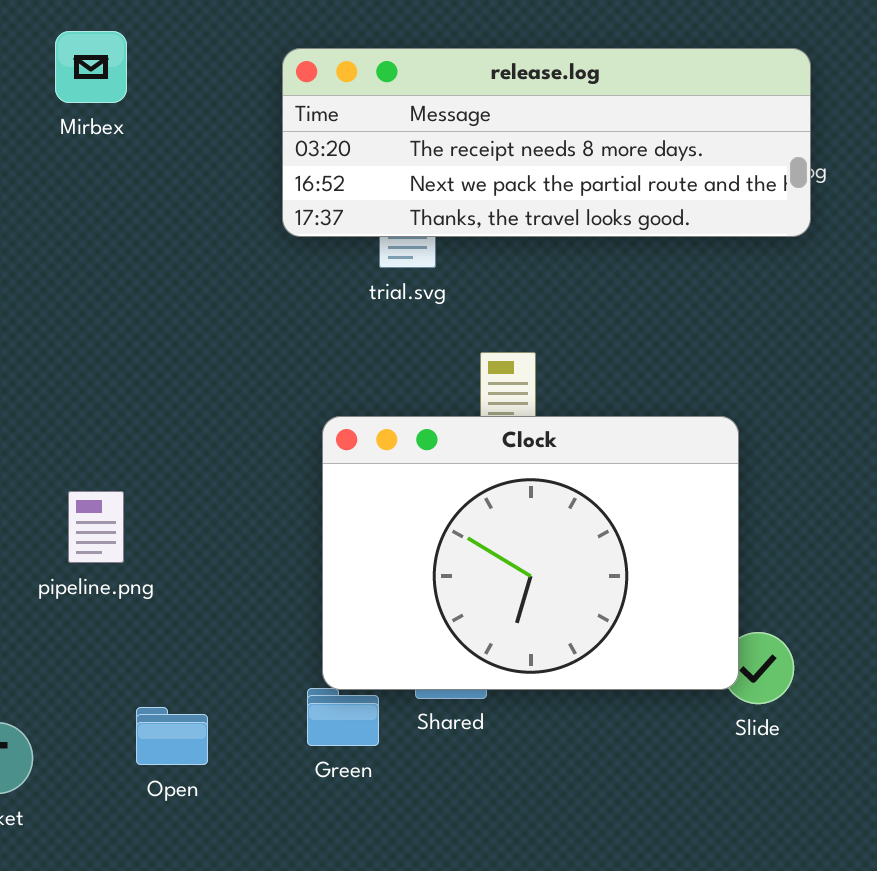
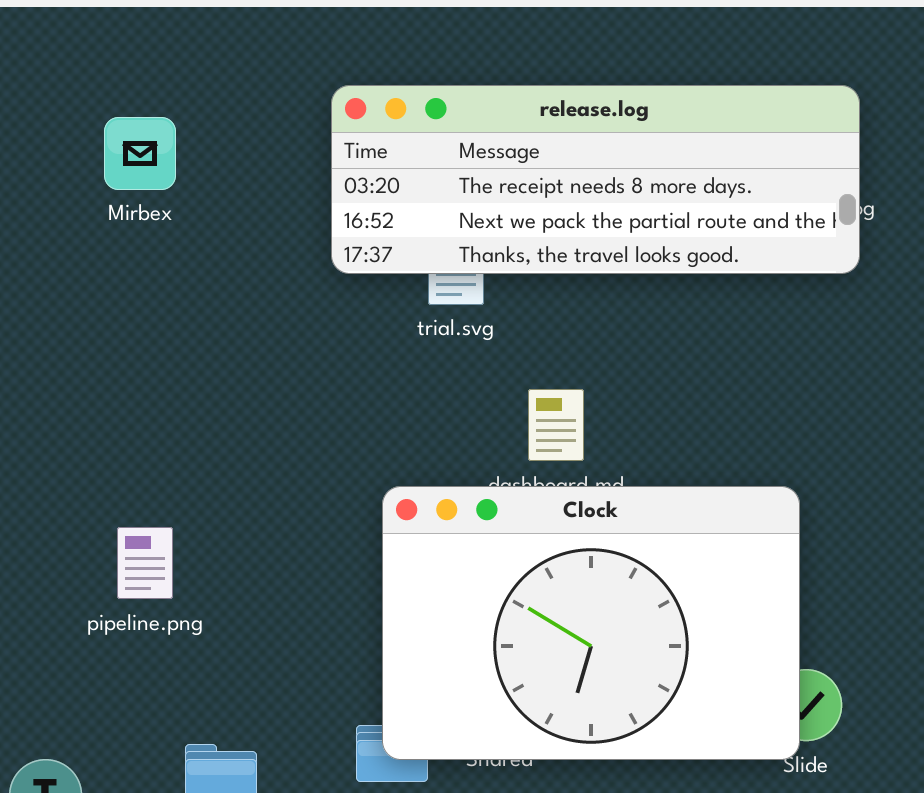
Mirbex: [55,31,127,103] -> [104,117,176,190], moved
Clock: [322,416,739,690] -> [382,486,800,760], moved

